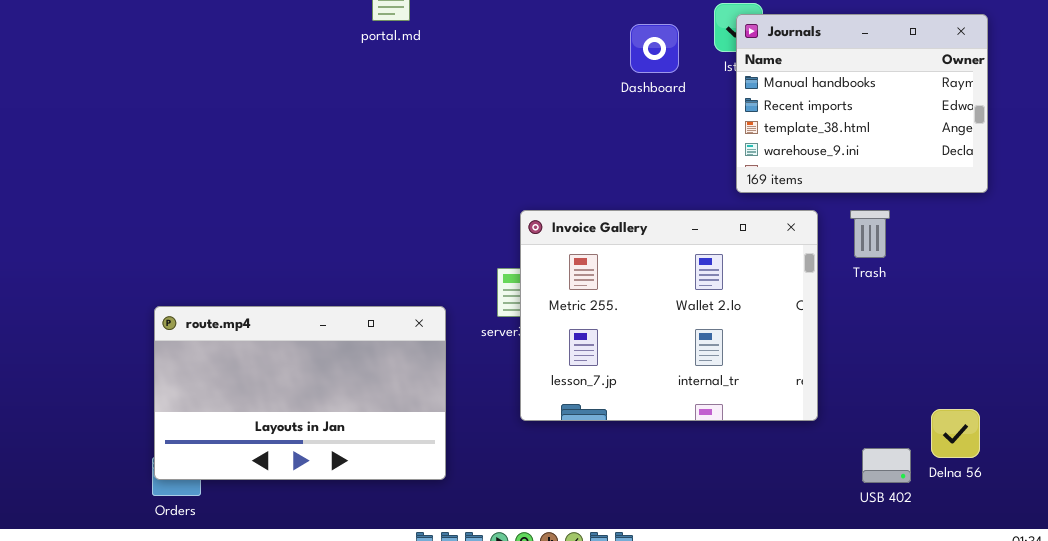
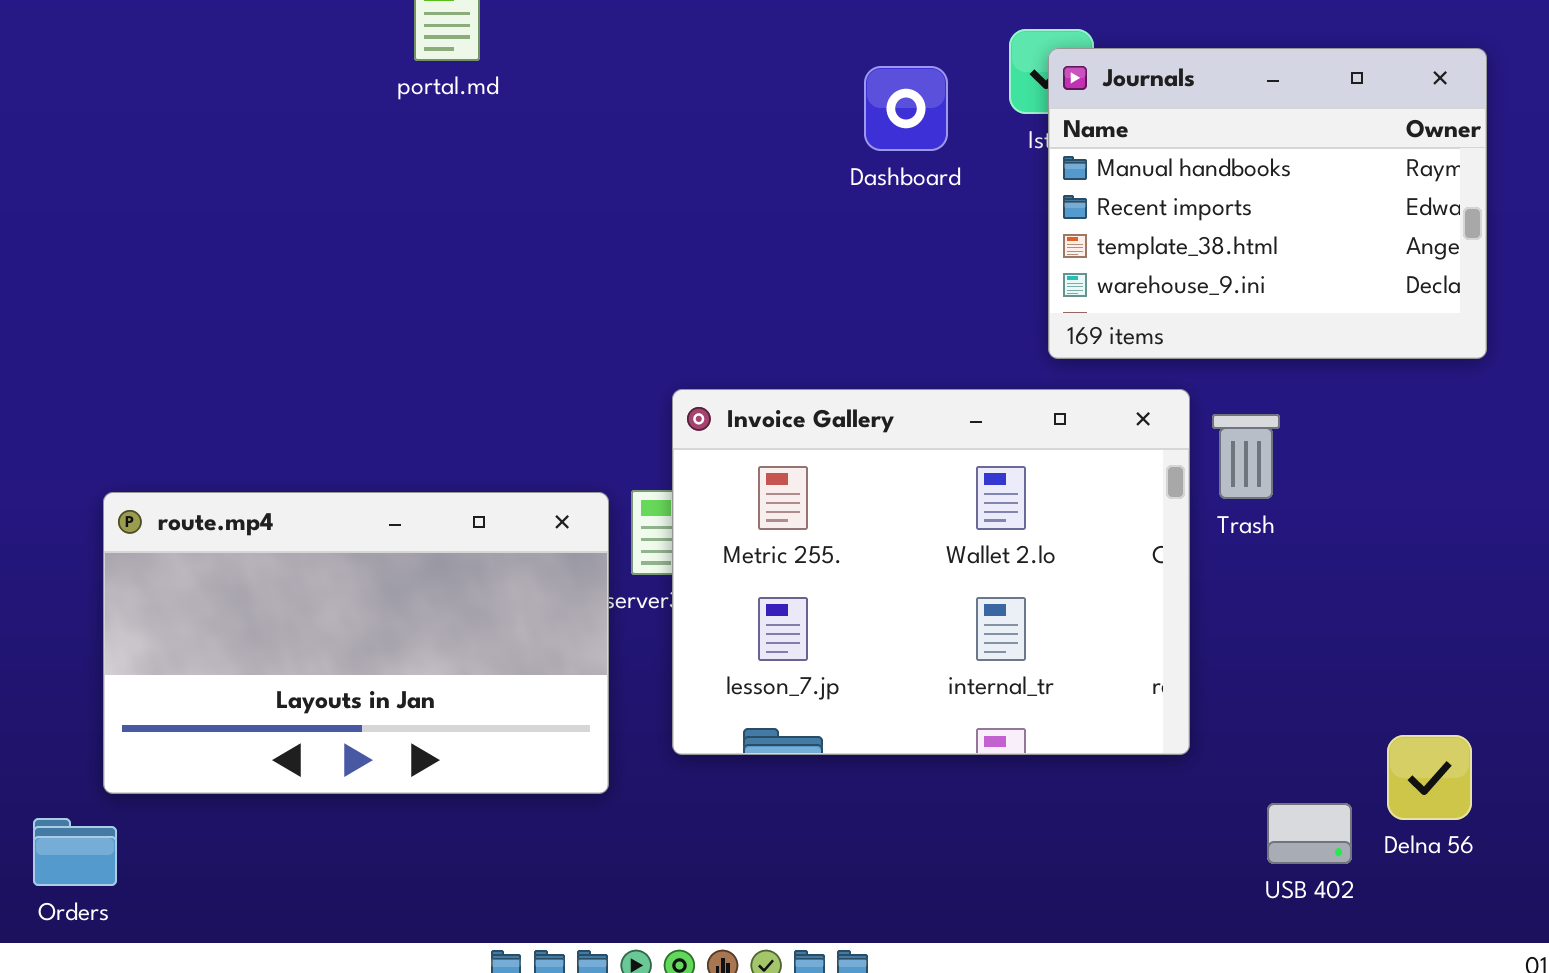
Trash: [850,210,890,258] -> [1212,414,1280,499], moved
route.mp4: [154,306,446,480] -> [103,492,609,794], moved

